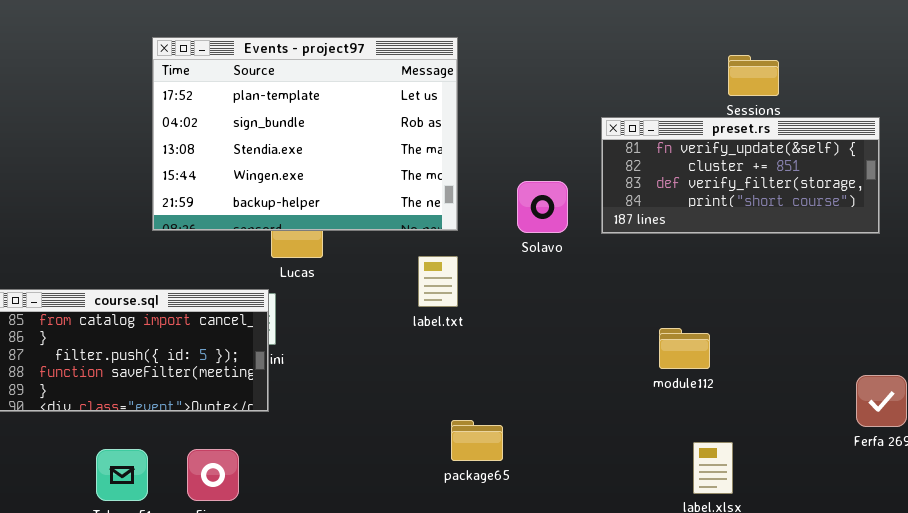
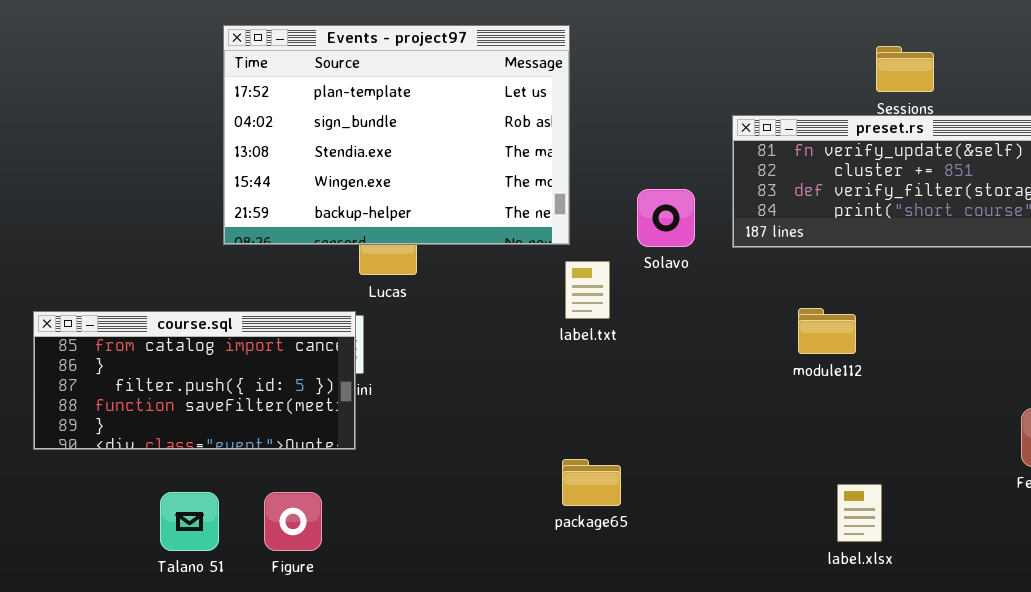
label.txt: [418,256,458,307] -> [565,261,610,319], moved
module112: [659,328,710,369] -> [798,308,856,354], moved

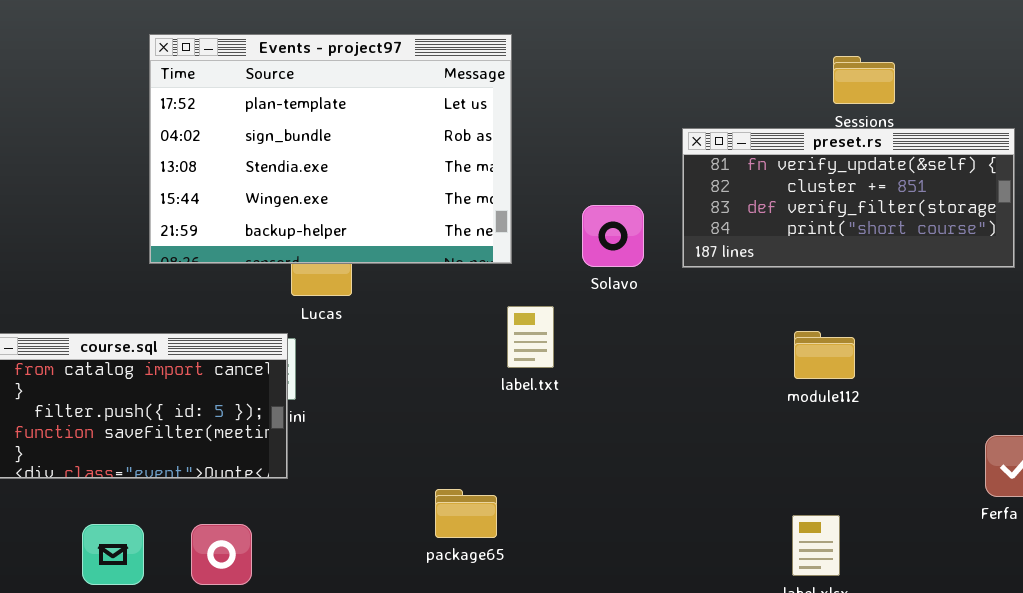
label.txt: [565,261,610,319] -> [507,306,554,368], moved
module112: [798,308,856,354] -> [794,331,855,379], moved
package65: [562,459,621,506] -> [435,489,497,538], moved

